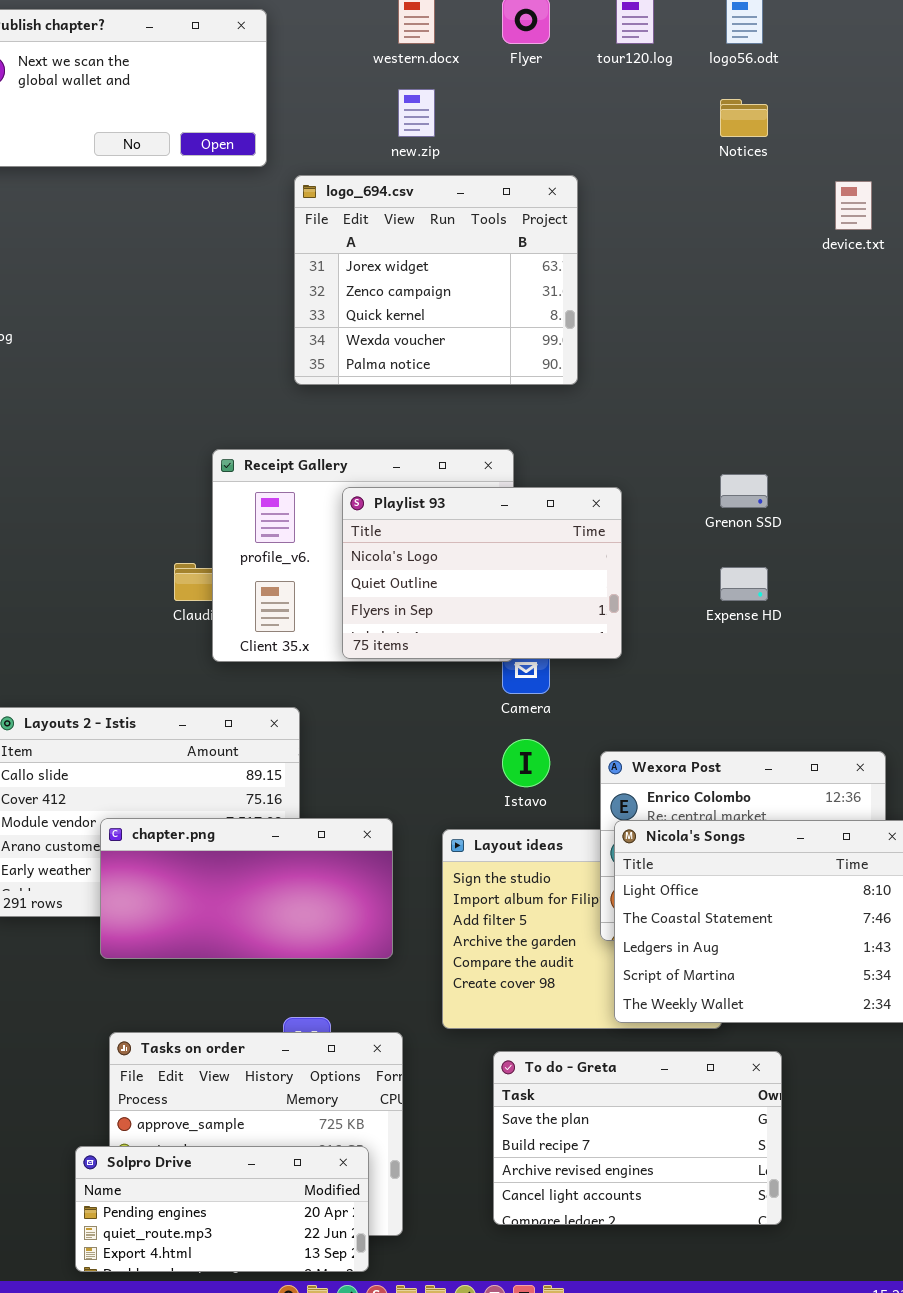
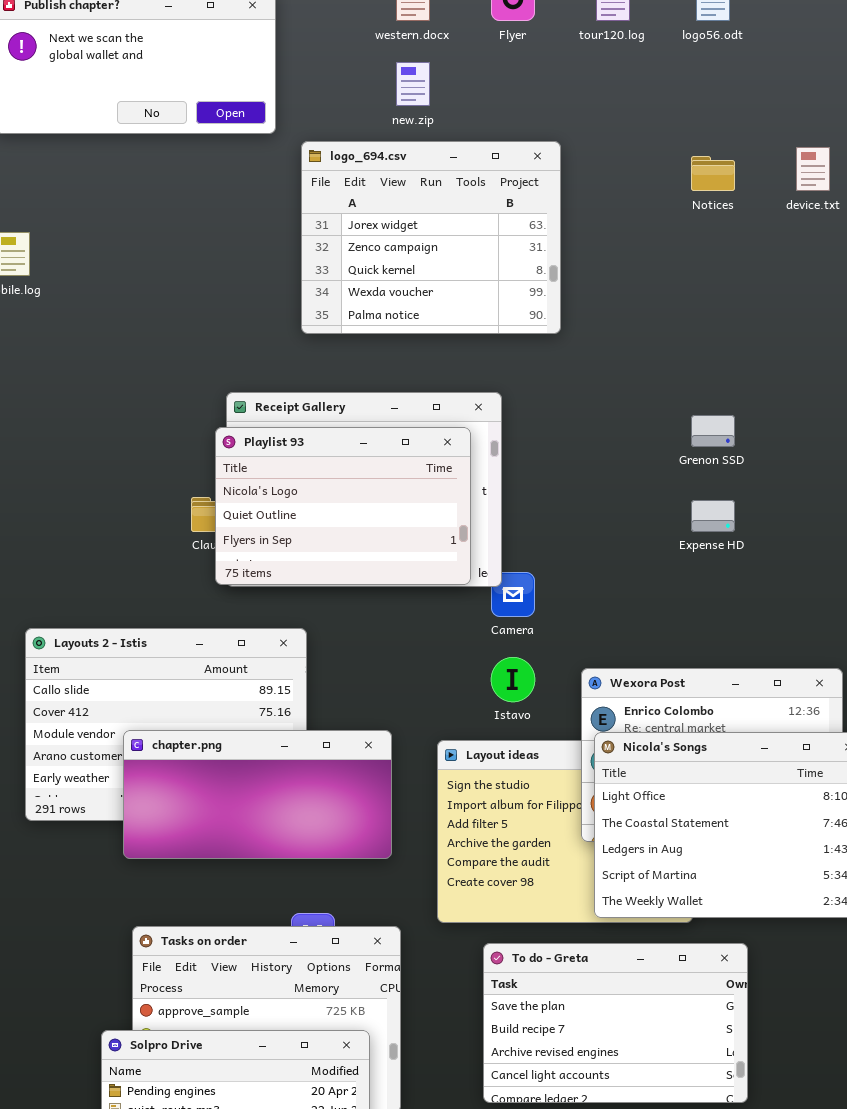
Notices: [720,99,768,137] -> [691,156,735,191], moved
Playlist 93: [342,487,622,659] -> [215,427,471,585], moved

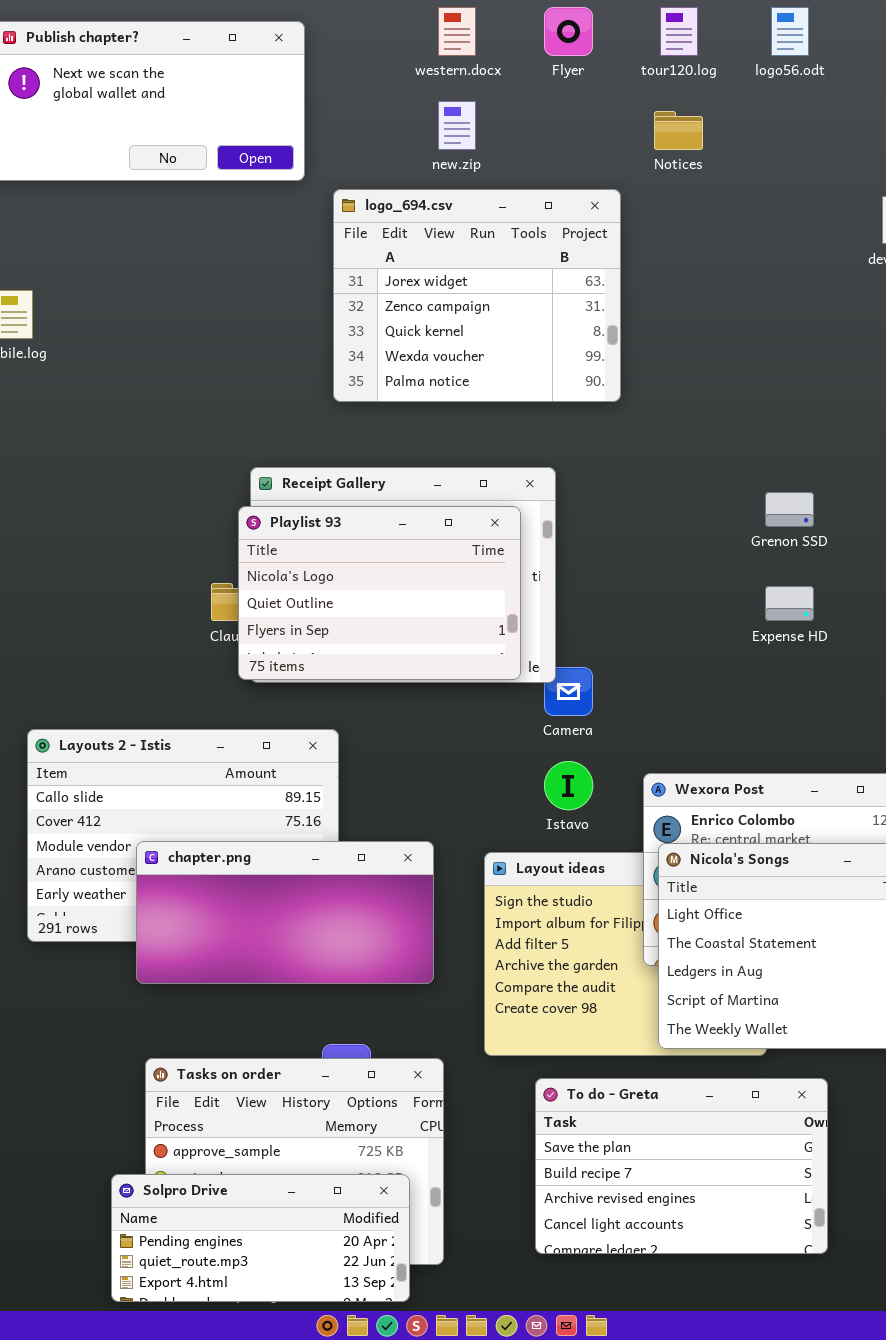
Notices: [691,156,735,191] -> [654,111,703,150], moved

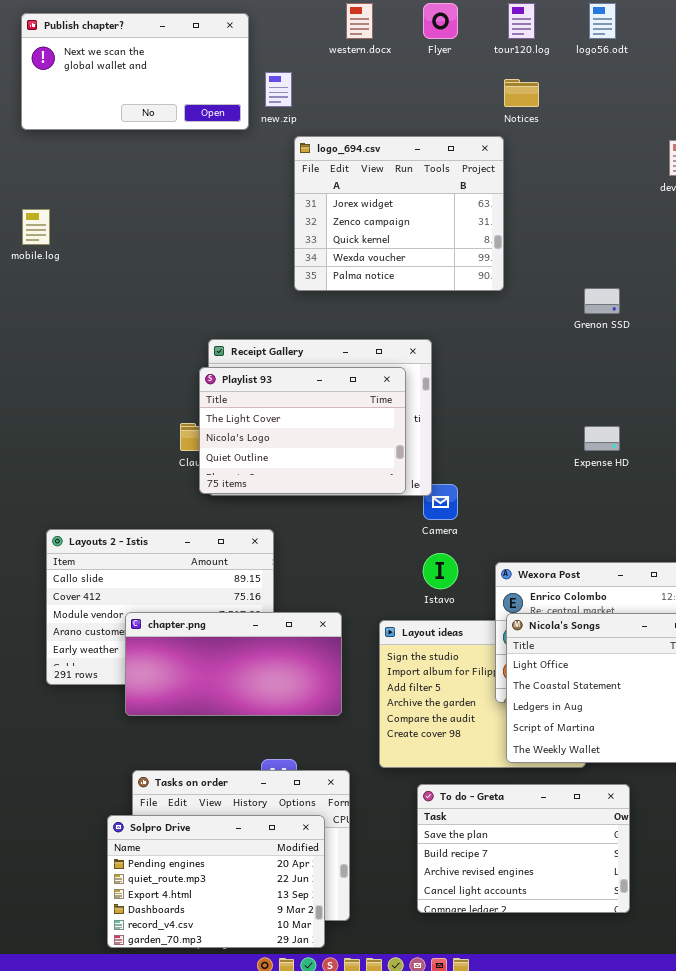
new.zip: [438,101,476,150] -> [265,72,292,107], moved
logo_694.csv: [333,189,621,402] -> [294,136,504,291], moved
Grenon SSD: [765,492,814,527] -> [584,288,620,314], moved
Playlist 93: [238,506,521,680] -> [199,367,406,494], scrolled up 1 row
Solpro Drive: [111,1174,410,1302] -> [107,815,325,948], resized

